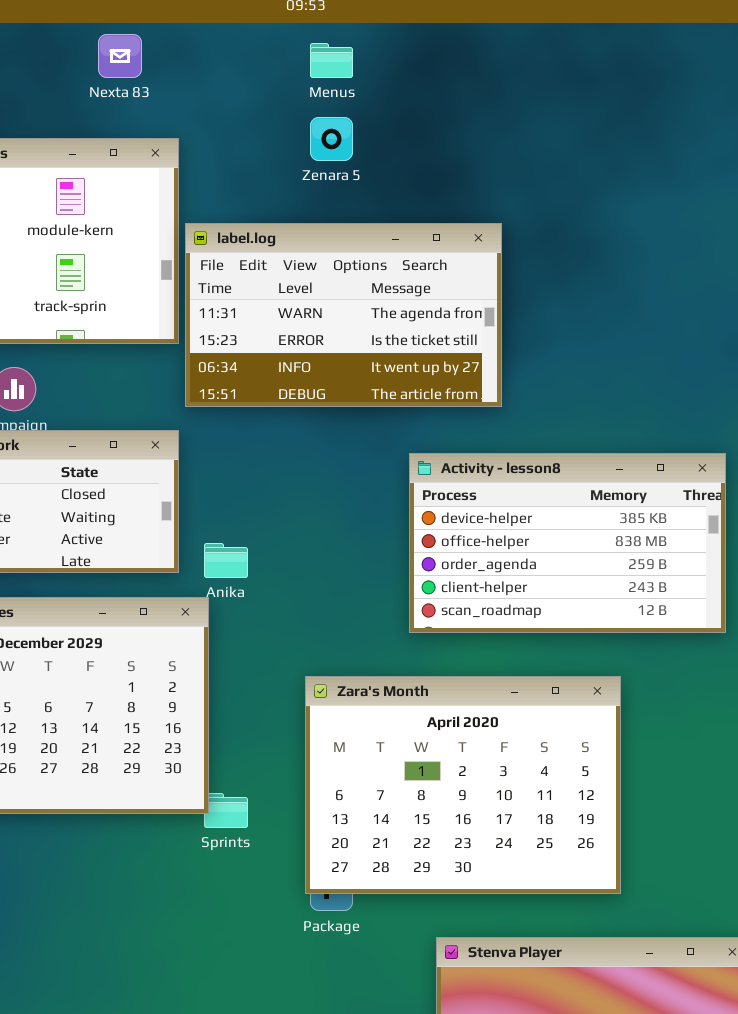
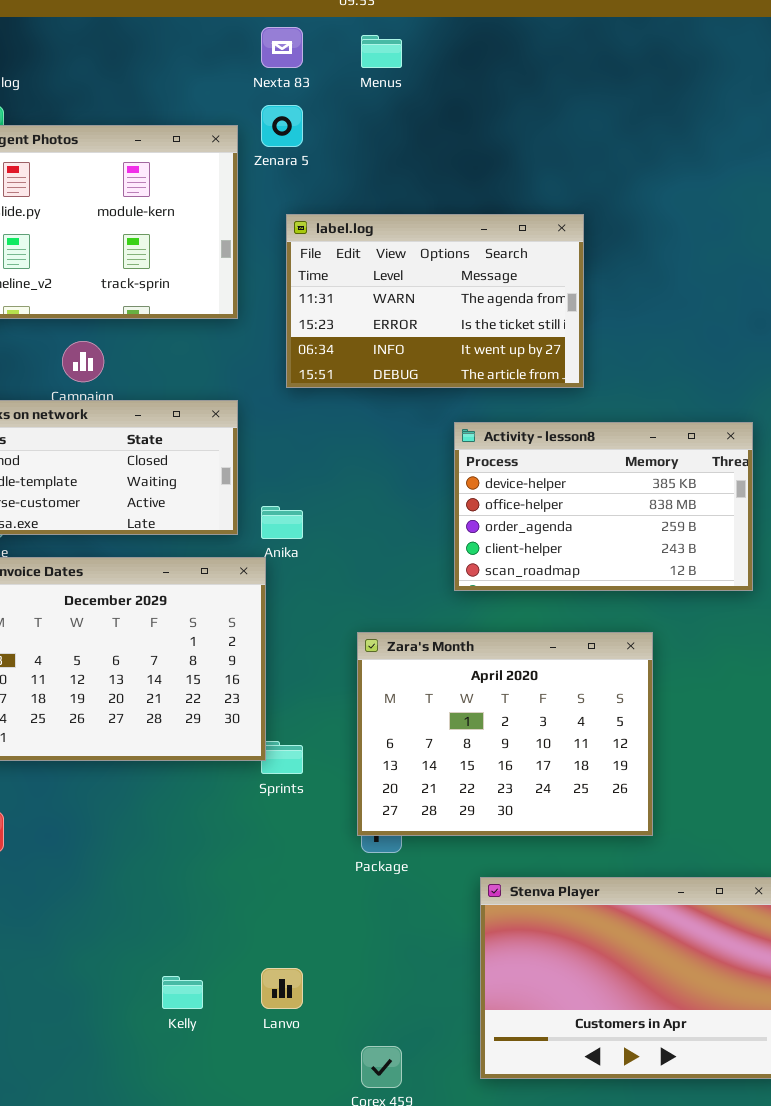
Nexta 83: [98,34,142,78] -> [261,27,303,68], moved
Zenara 5: [310,117,353,161] -> [261,105,303,147], moved
label.log: [185,223,502,407] -> [286,214,584,388], moved

